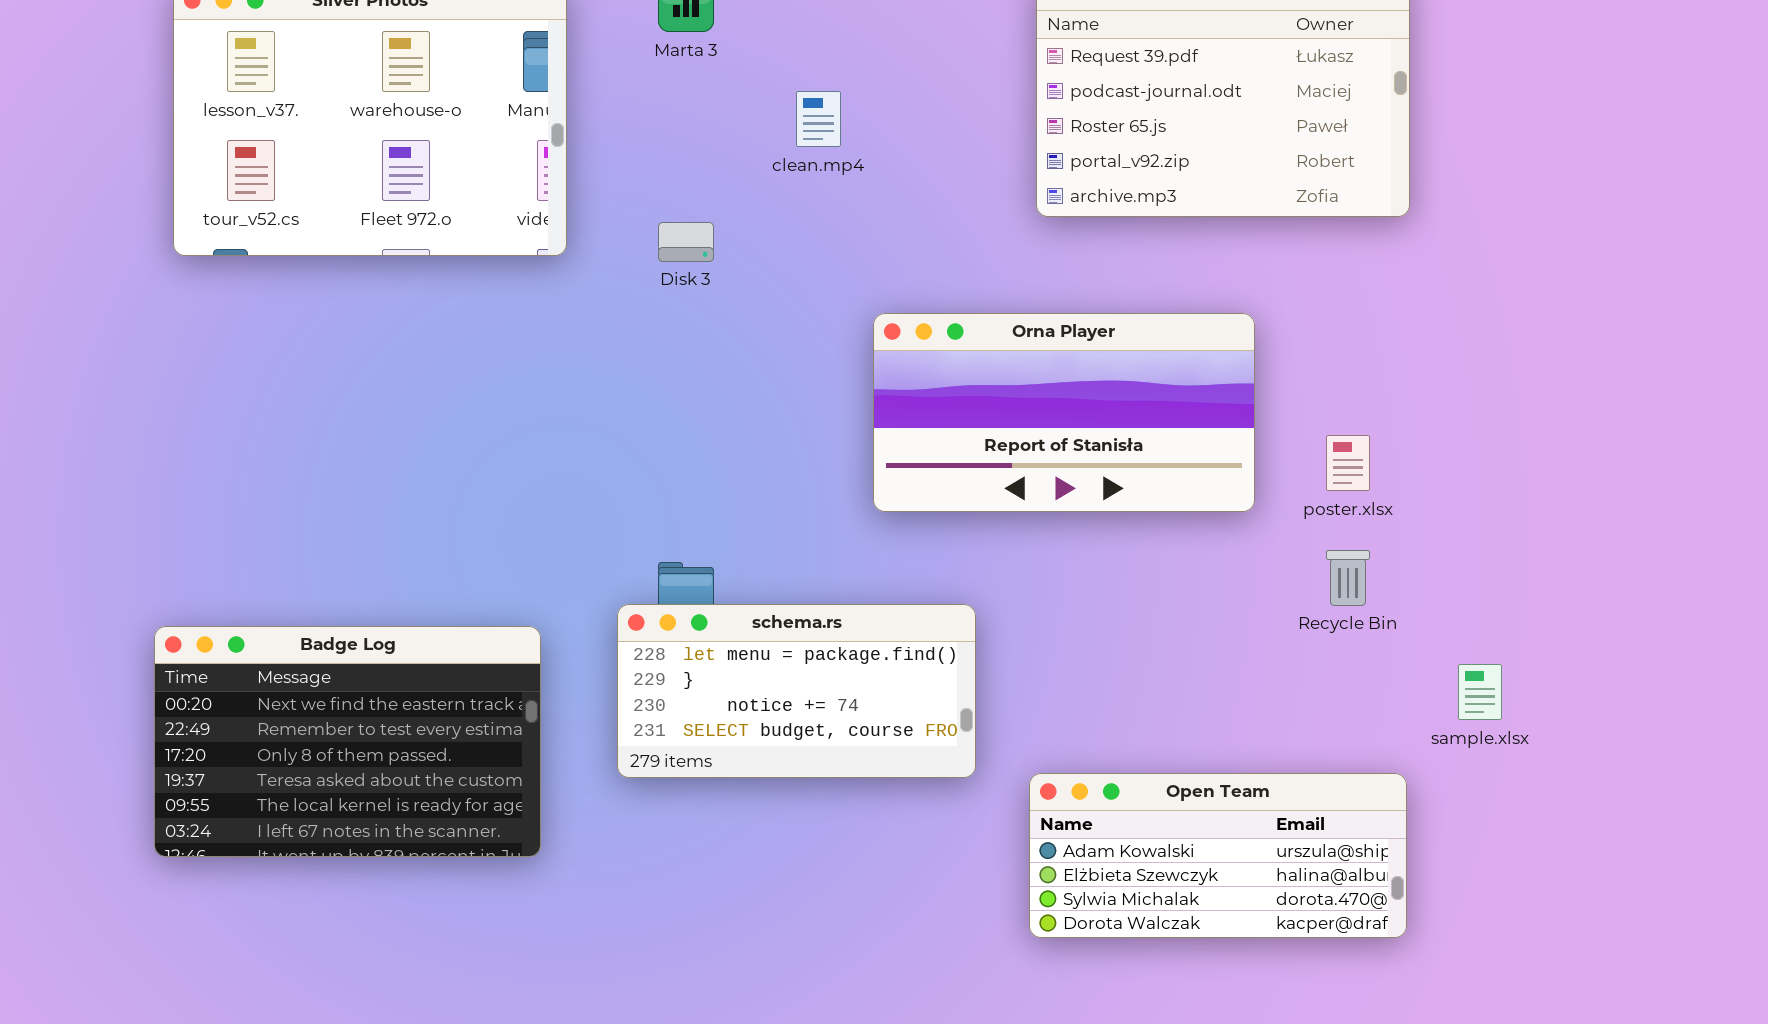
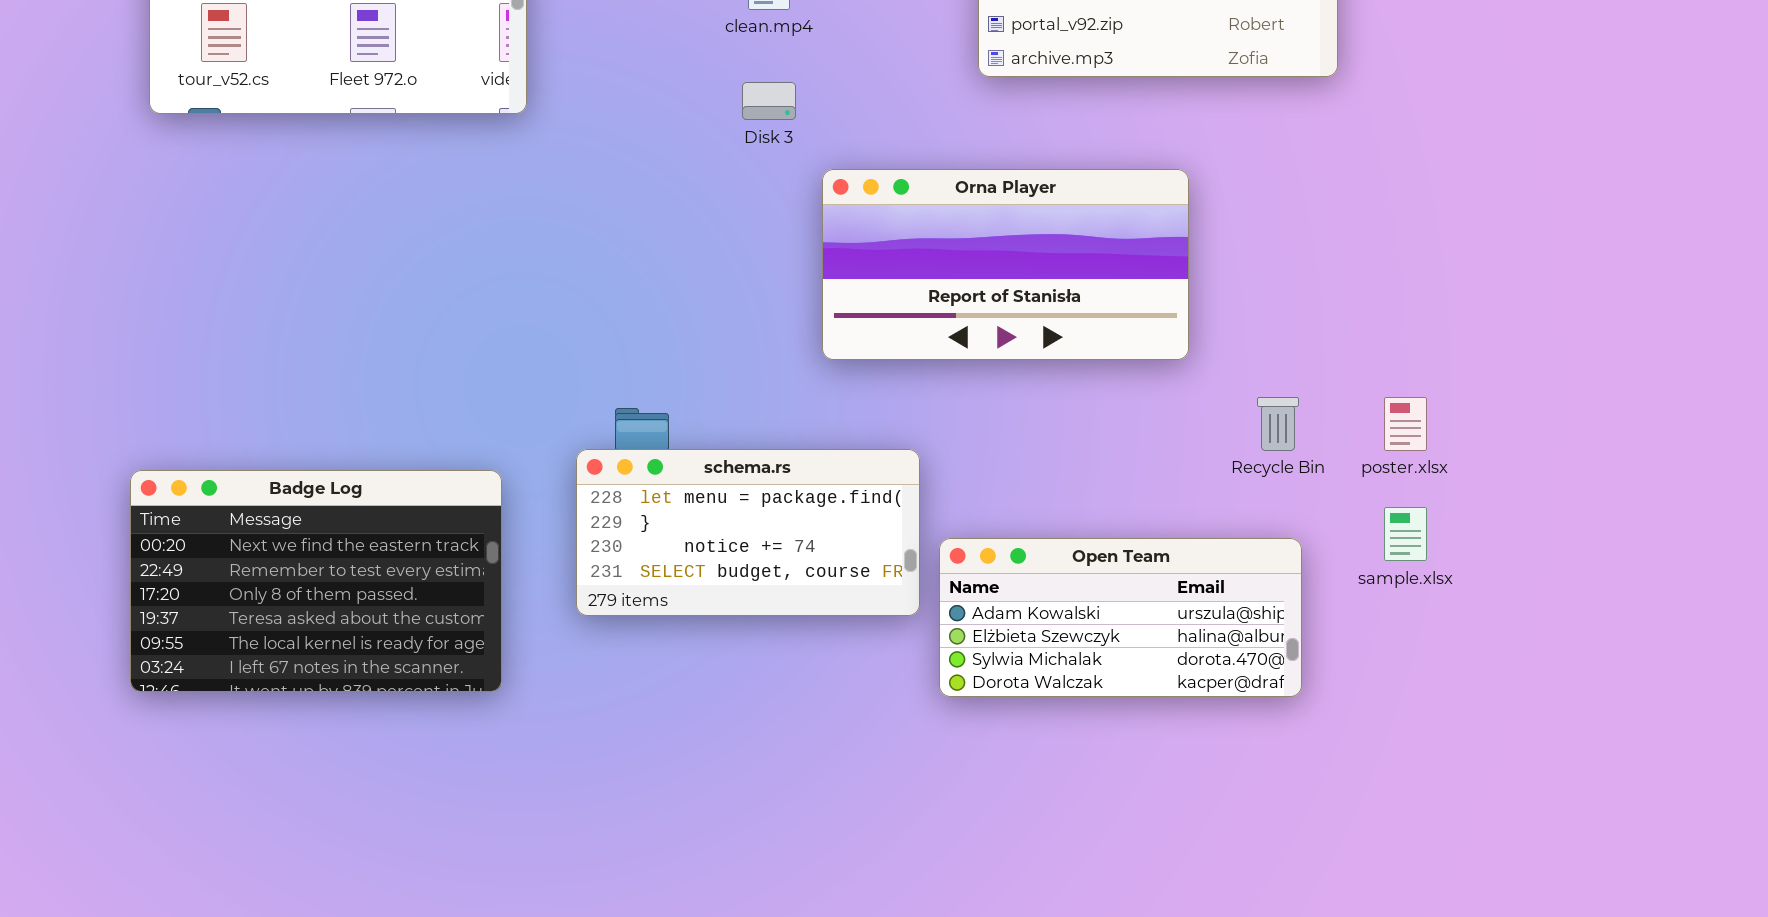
Disk 3: [658,222,714,262] -> [742,82,796,120], moved
poster.xlsx: [1326,435,1370,491] -> [1384,397,1427,451], moved
Open Team: [1029,773,1407,938] -> [939,538,1302,697], moved

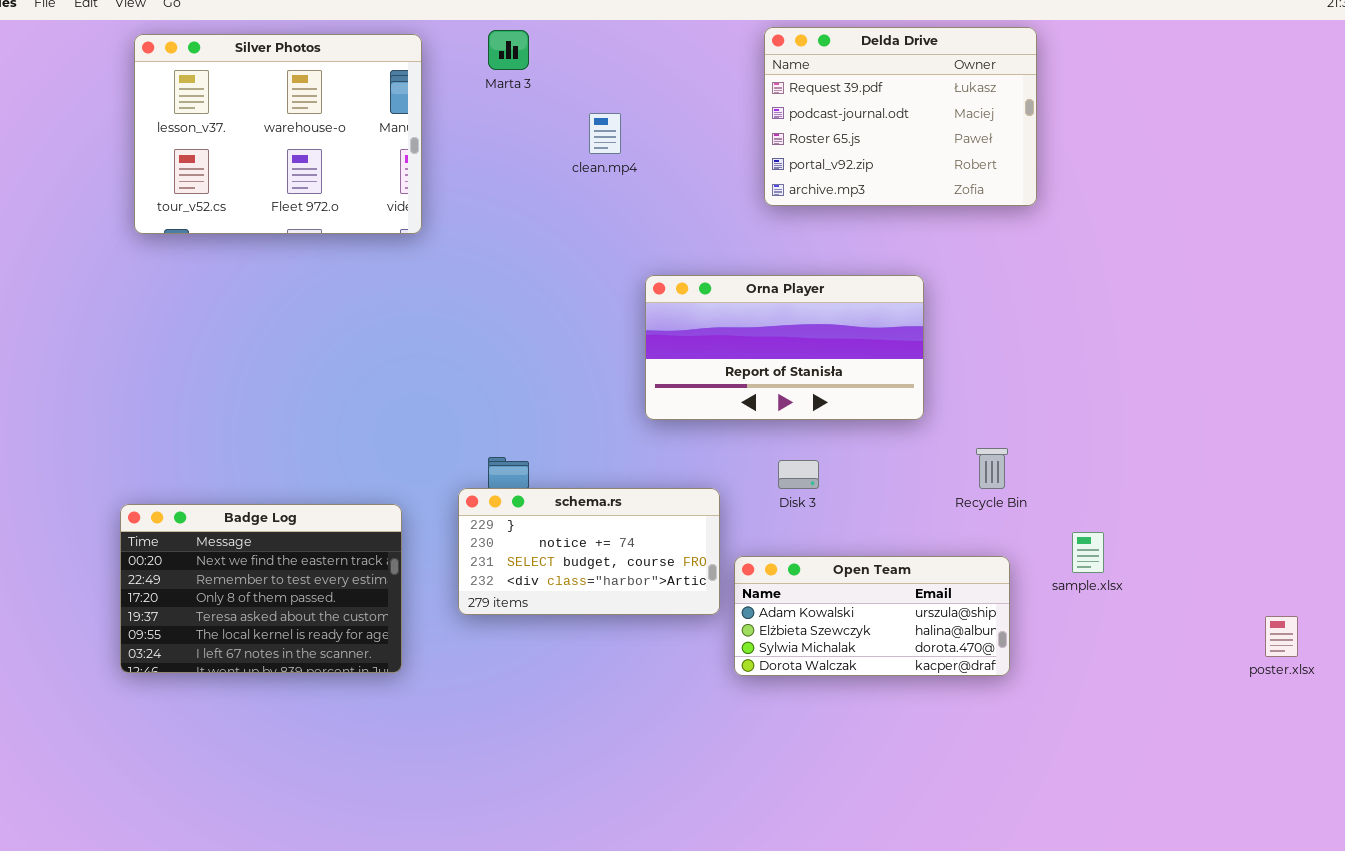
Disk 3: [742,82,796,120] -> [778,460,819,489], moved
poster.xlsx: [1384,397,1427,451] -> [1265,616,1298,657], moved
schema.rs: [576,449,920,616] -> [458,488,720,615], scrolled down 1 row

